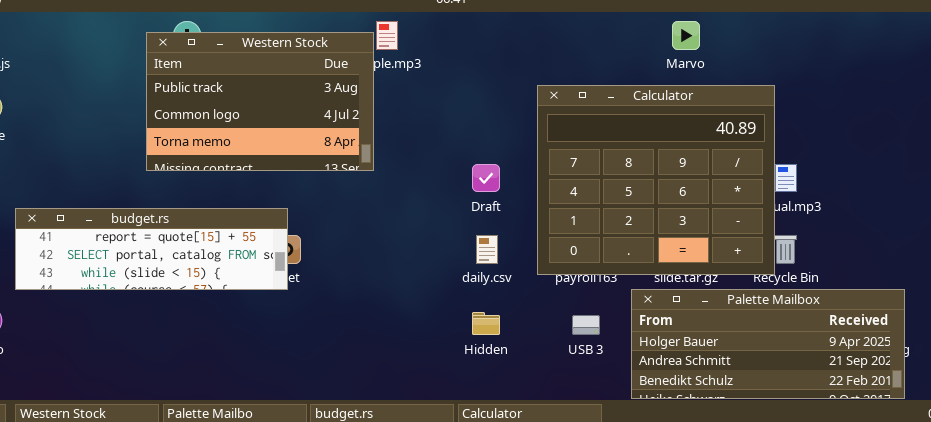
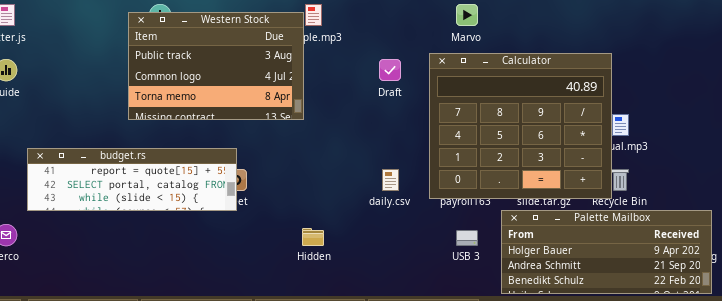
Marvo: [672,21,700,50] -> [456,4,478,26], moved
Draft: [472,164,500,192] -> [379,59,401,81], moved
Hidden: [472,312,500,335] -> [302,228,324,246], moved

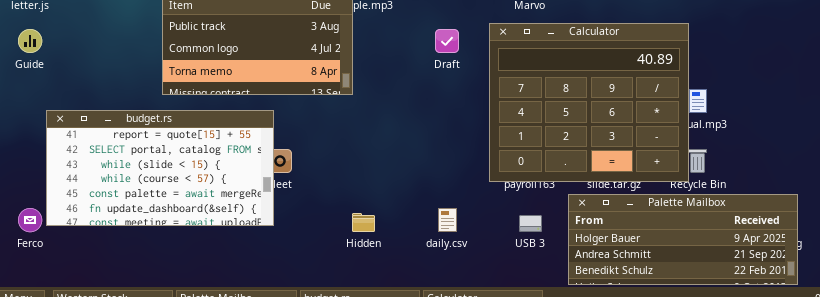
budget.rs: [27,148,237,211] -> [46,110,274,226], moved, resized
daily.csv: [382,169,399,191] -> [438,208,457,232], moved

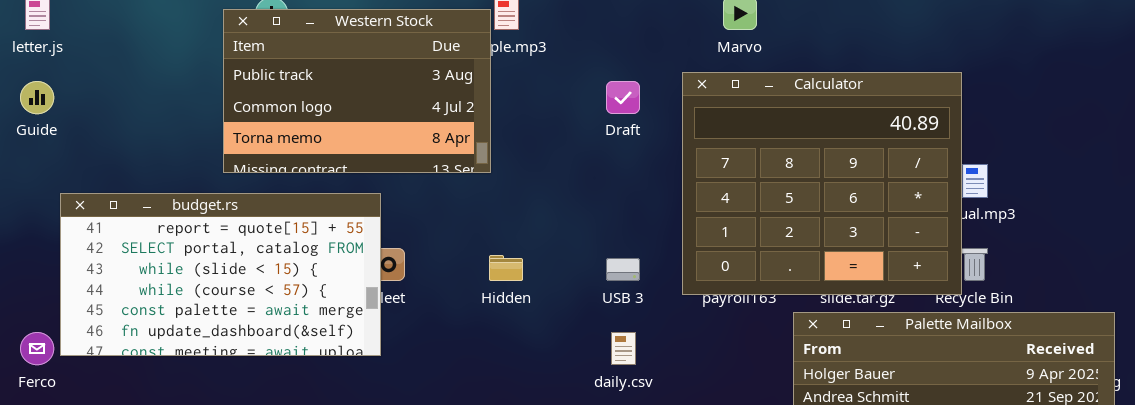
Hidden: [352,213,375,232] -> [489,255,523,281], moved
USB 3: [519,215,542,232] -> [606,258,640,281], moved

